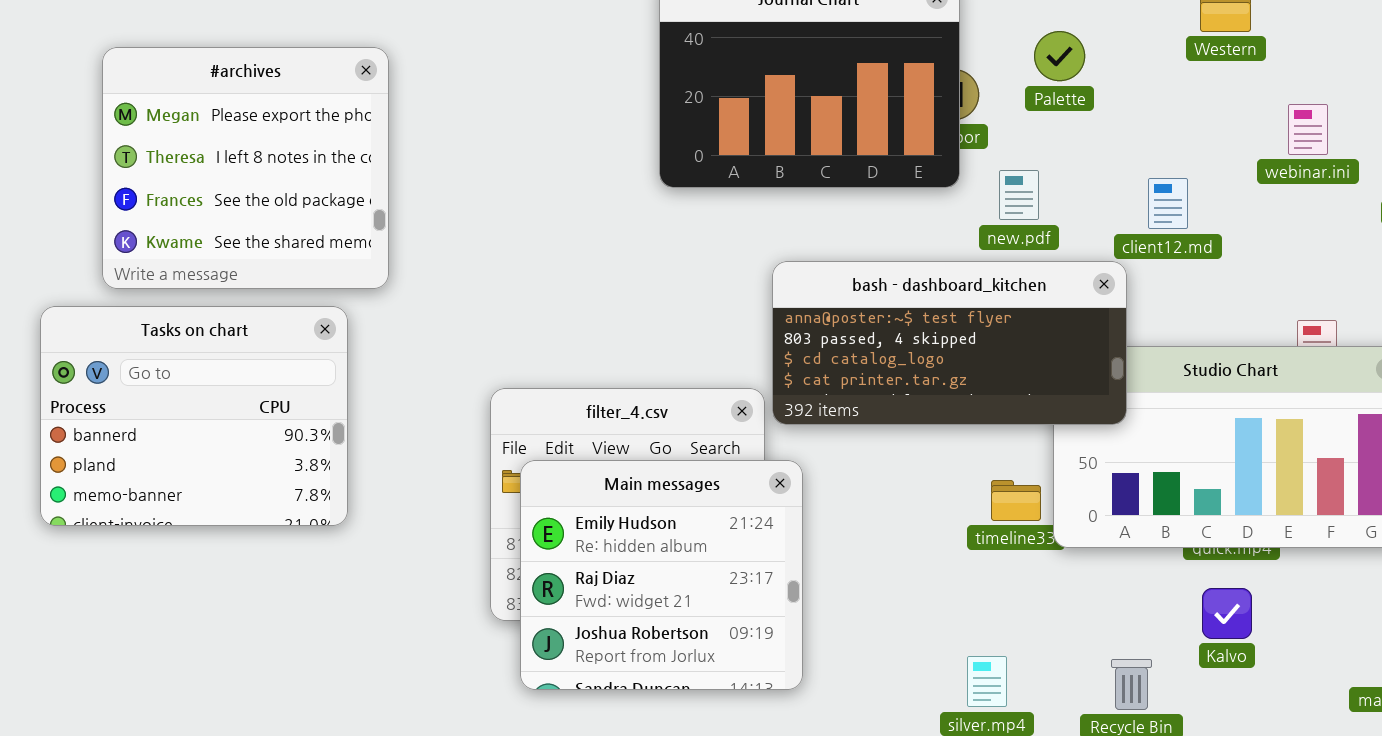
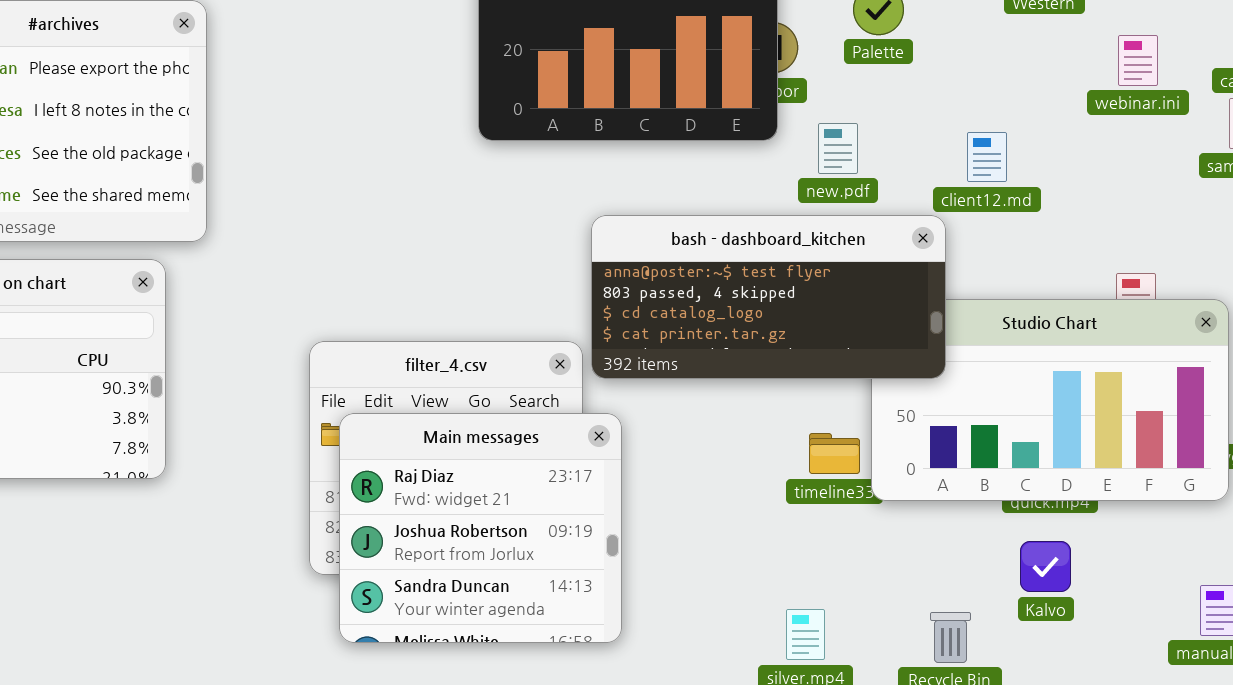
webinar.ini: [1288,104,1328,155] -> [1118,35,1158,86], moved
Main messages: [520,460,803,690] -> [339,413,622,643], scrolled down 1 row

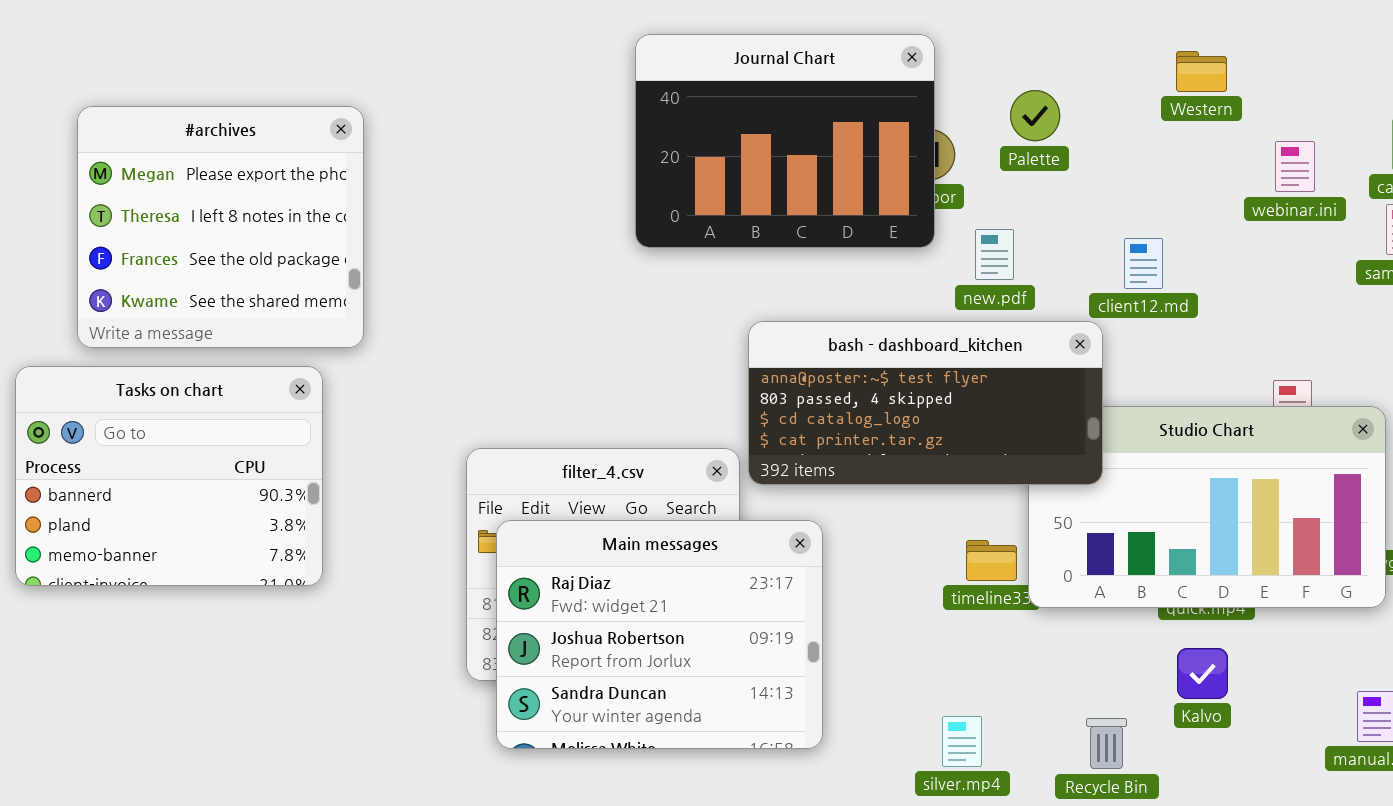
Main messages: [339,413,622,643] -> [496,520,823,749], resized

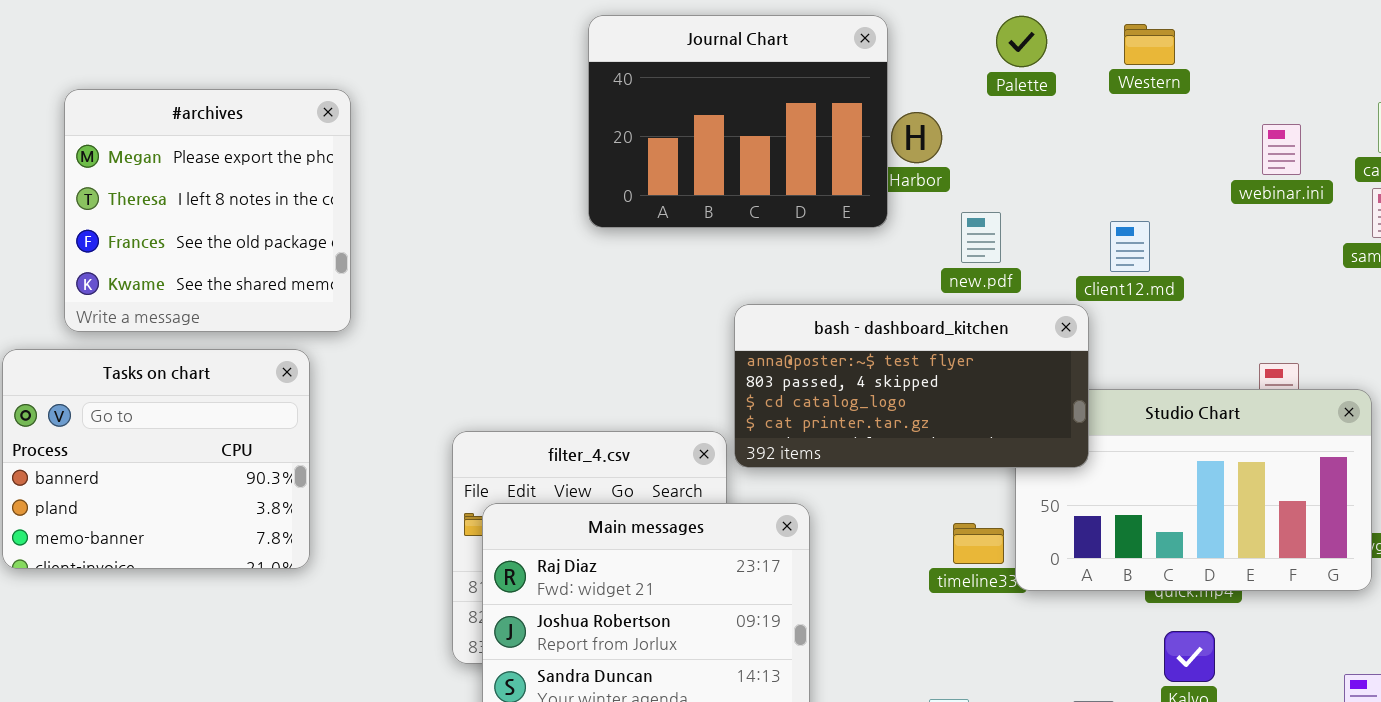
Journal Chart: [635,34,935,248] -> [588,15,888,228], moved
Western: [1176,51,1227,92] -> [1124,24,1175,65], moved
Palette: [1010,90,1060,141] -> [996,16,1047,67], moved

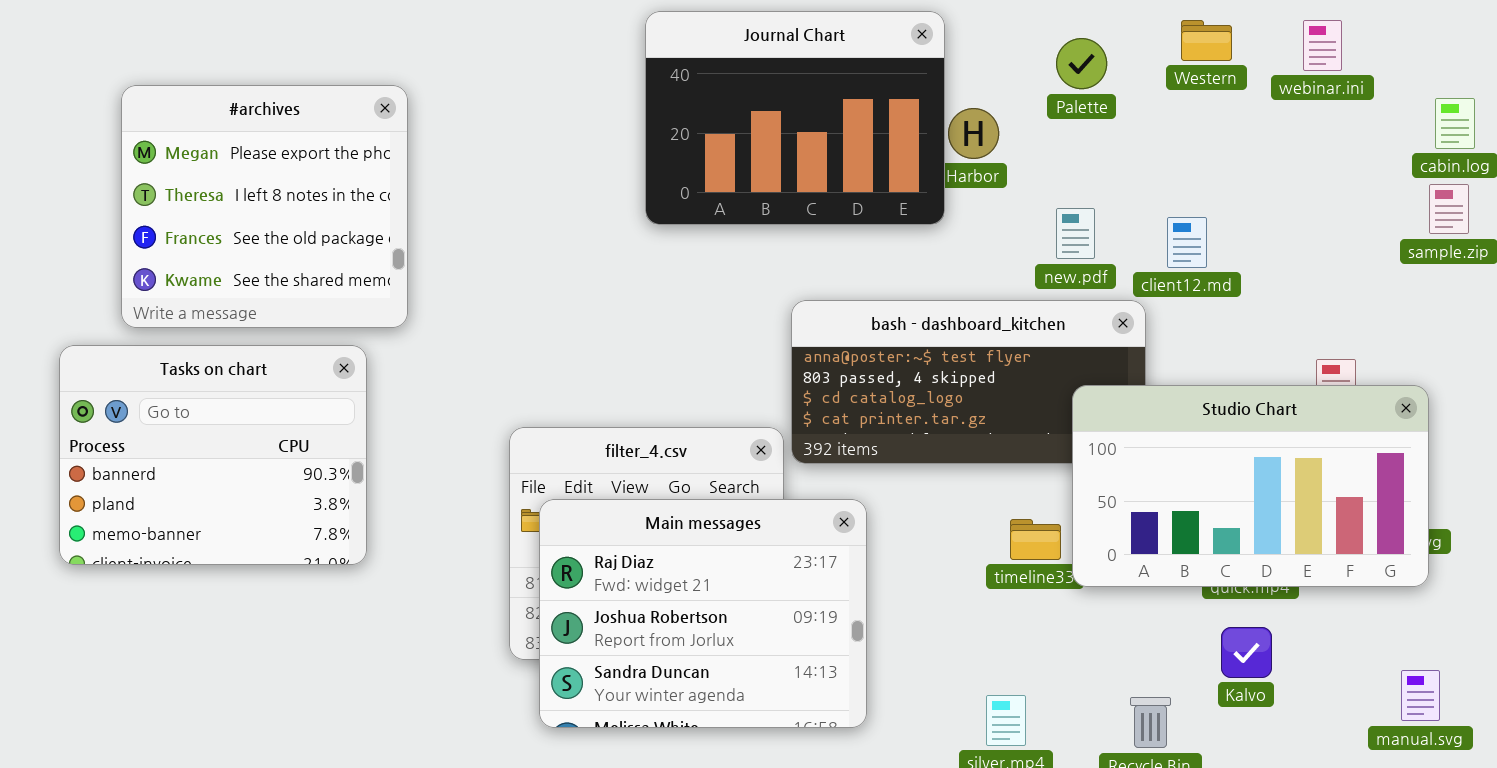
Palette: [996,16,1047,67] -> [1056,38,1107,89], moved
webinar.ini: [1262,124,1301,175] -> [1303,20,1342,71], moved
new.pdf: [961,212,1001,263] -> [1056,208,1095,259], moved
Studio Chart: [1015,389,1372,591] -> [1072,385,1429,587], raised

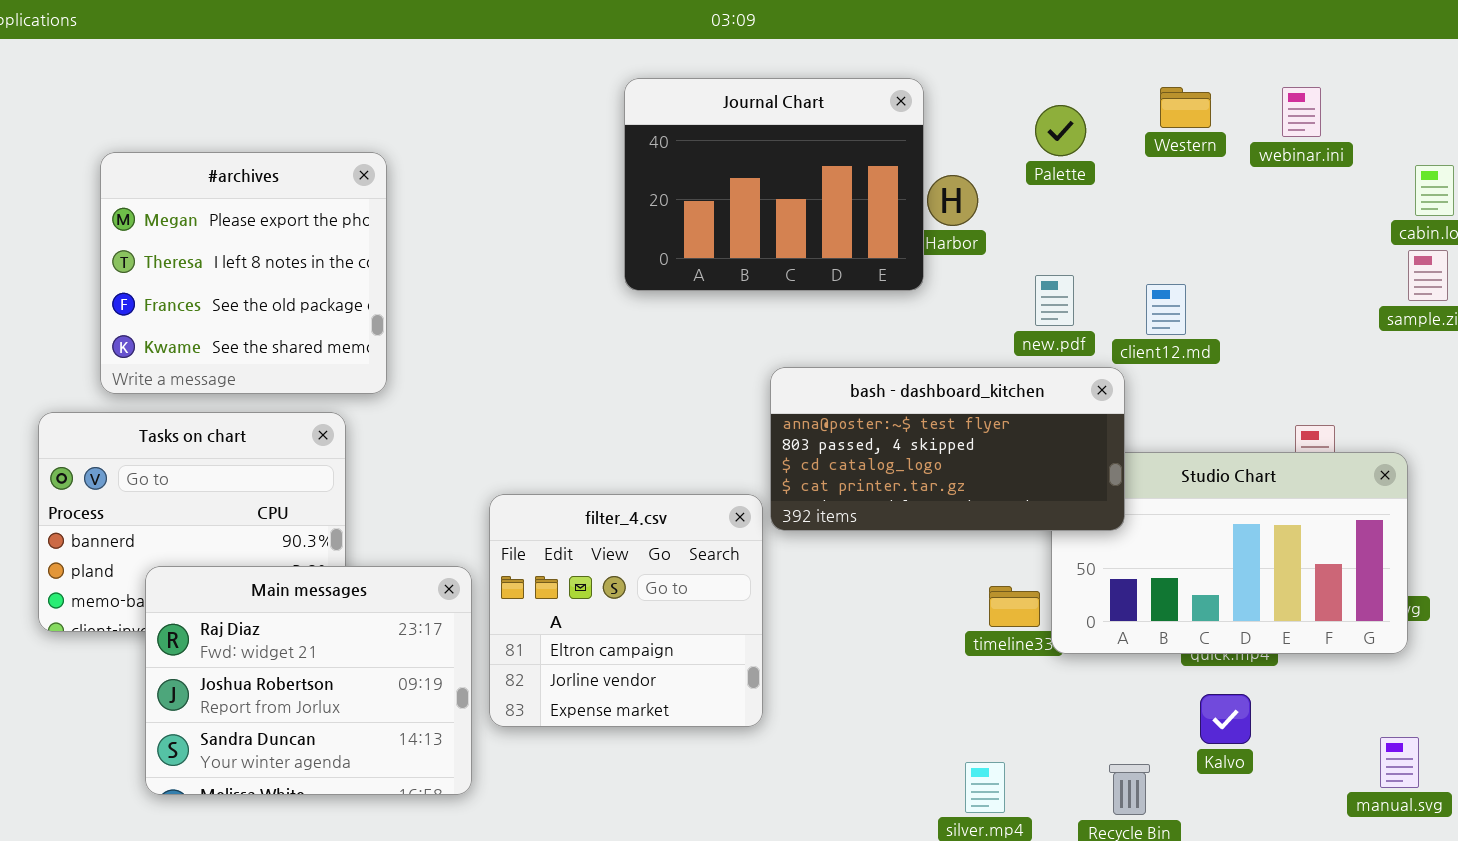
bash - dashboard_kitchen: [791,300,1146,464] -> [770,367,1125,531], raised
Main messages: [539,499,867,728] -> [145,566,472,795], moved

